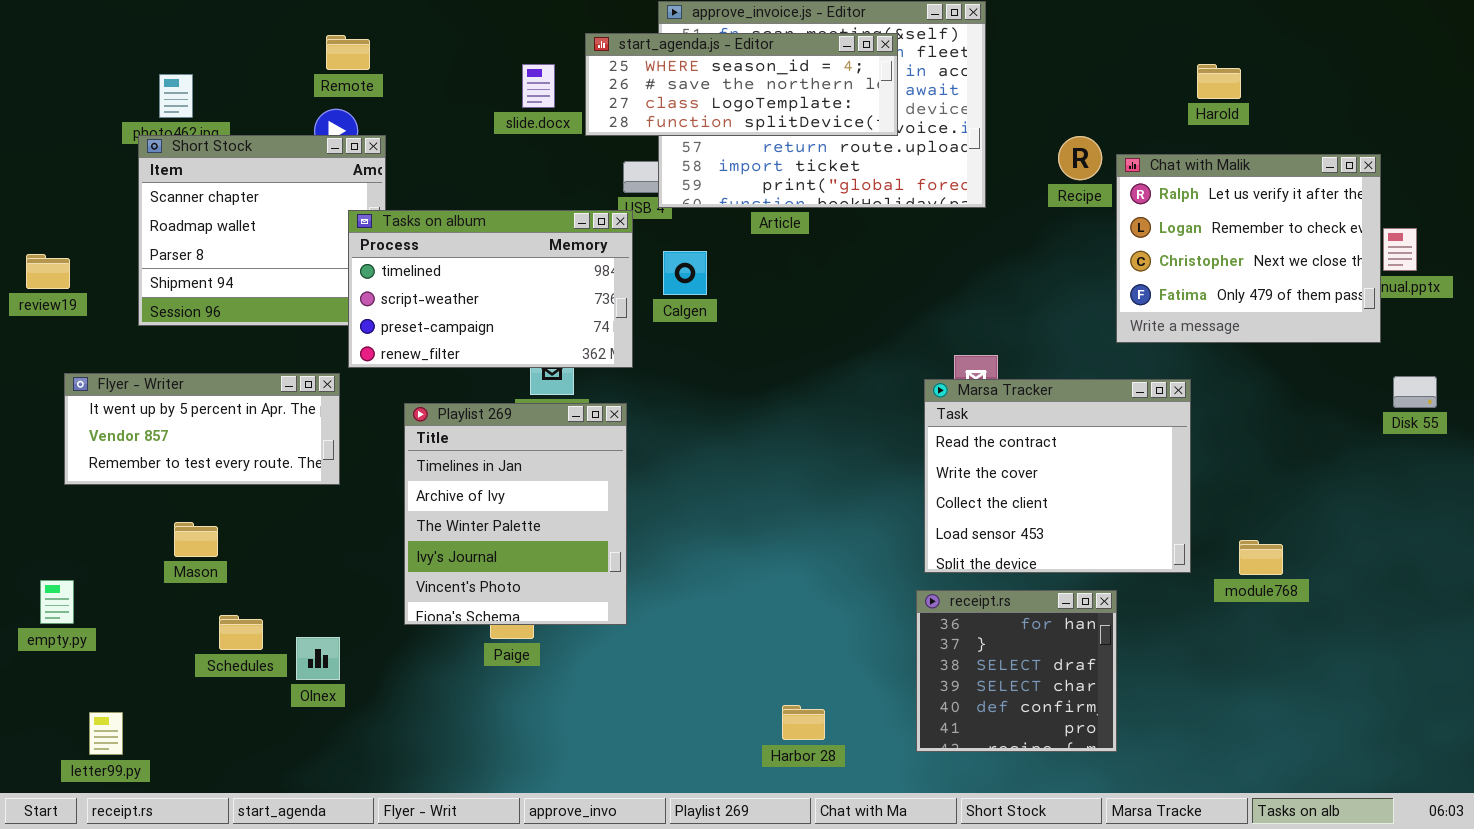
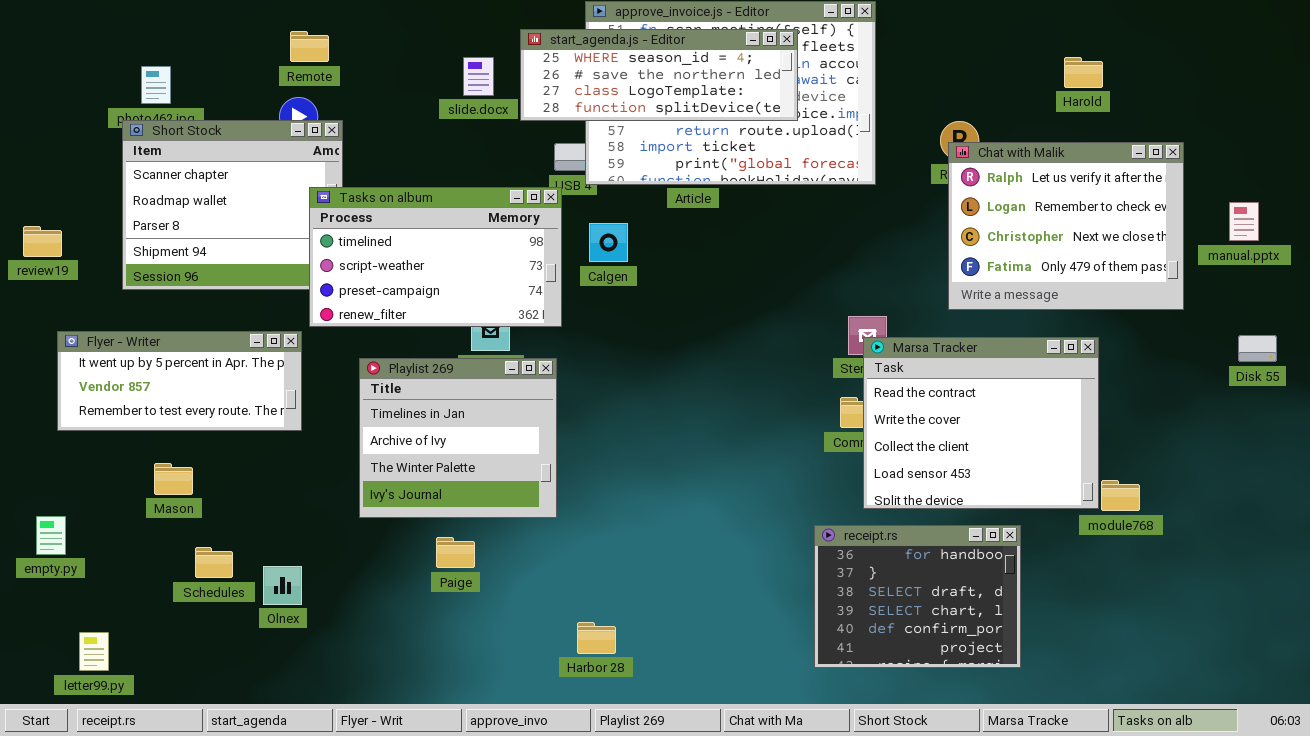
Chat with Malik: [1116,154,1381,343] -> [948,142,1184,310], moved
Marsa Tracker: [924,379,1191,573] -> [863,337,1099,509], moved
Playlist 269: [404,403,627,625] -> [359,358,557,518], resized
receipt.rs: [916,590,1117,752] -> [814,525,1021,668], resized
Harbor 28: [782,705,825,740] -> [577,622,616,654], moved

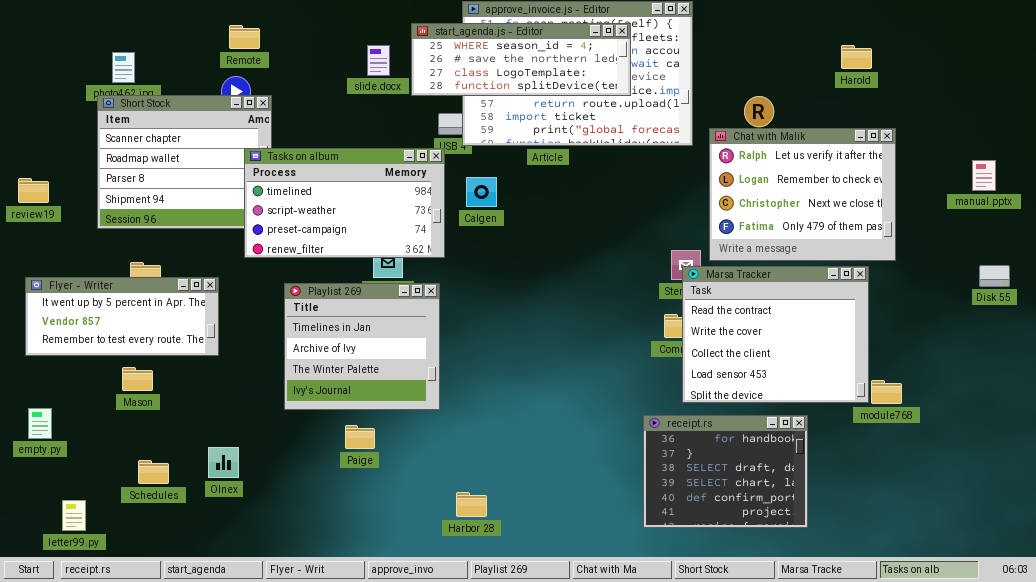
Chat with Malik: [948,142,1184,310] -> [709,128,896,261], moved
Flyer - Writer: [57,331,302,431] -> [25,277,219,356], moved
Schedules: [195,547,233,578] -> [138,460,169,484], moved

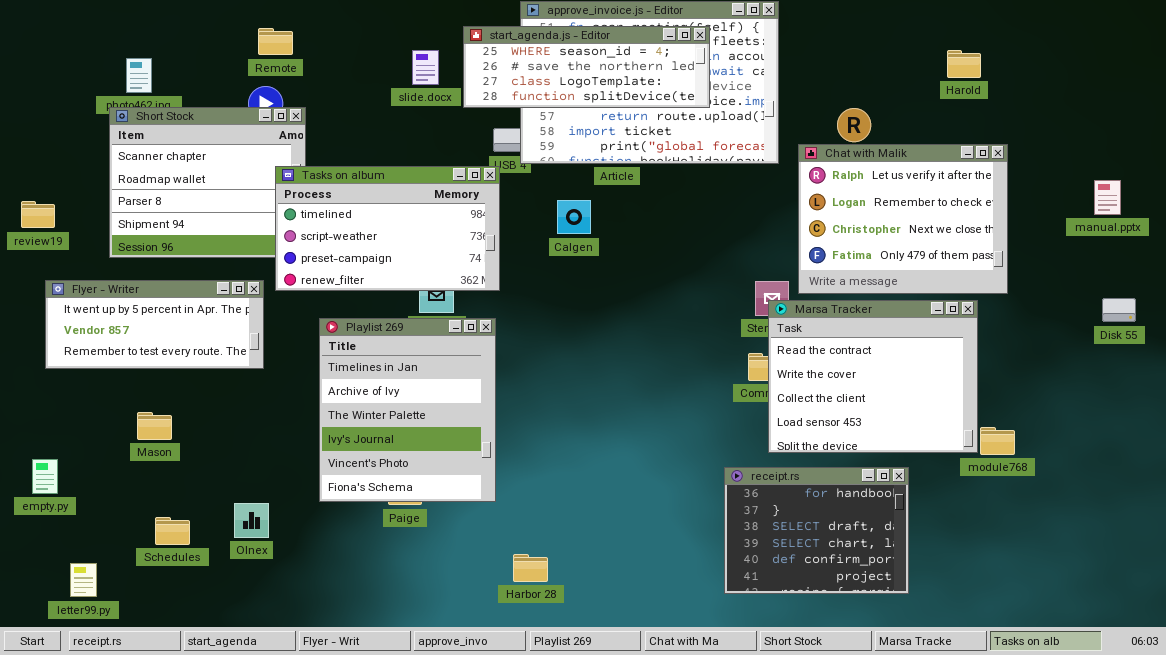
Calgen: [466,177,497,207] -> [557,200,591,234], moved
Flyer - Writer: [25,277,219,356] -> [45,280,264,369], moved
Playlist 269: [284,283,440,410] -> [319,318,496,502], resized

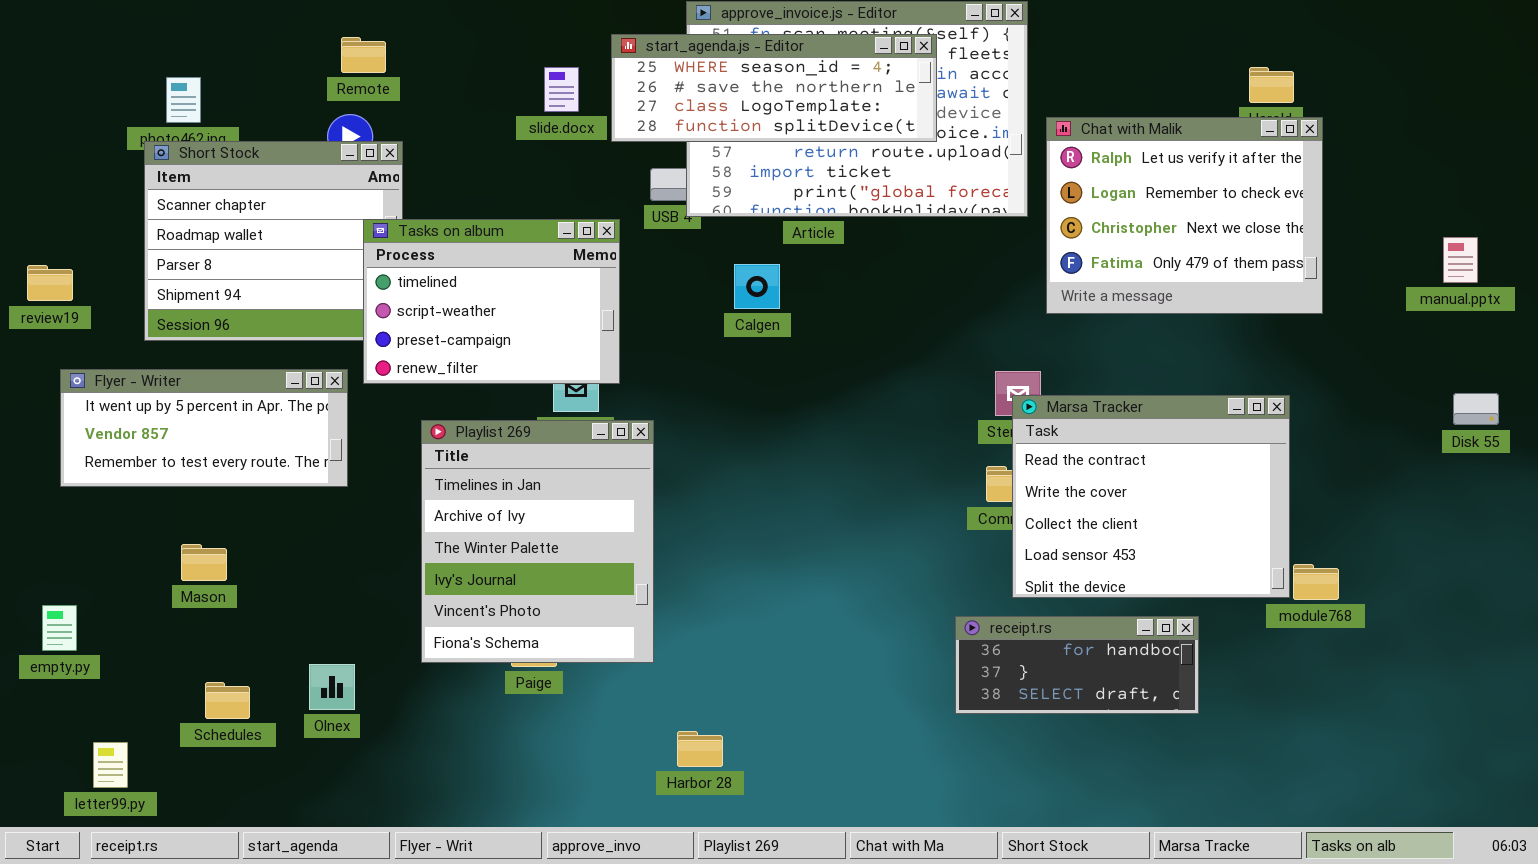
Chat with Malik: [798,144,1008,294] -> [1046,117,1323,314], moved
Tasks on album: [275,166,500,291] -> [363,219,620,384], resized
receipt.rs: [724,467,909,594] -> [955,616,1199,714], resized

